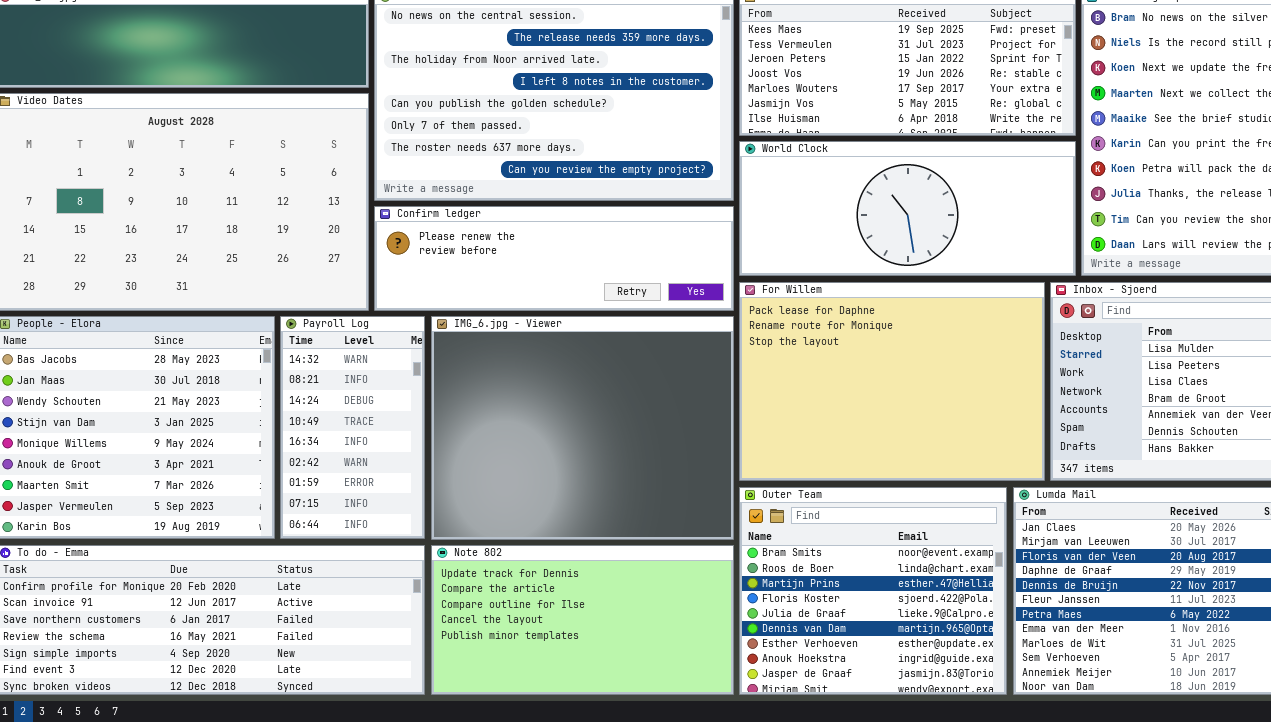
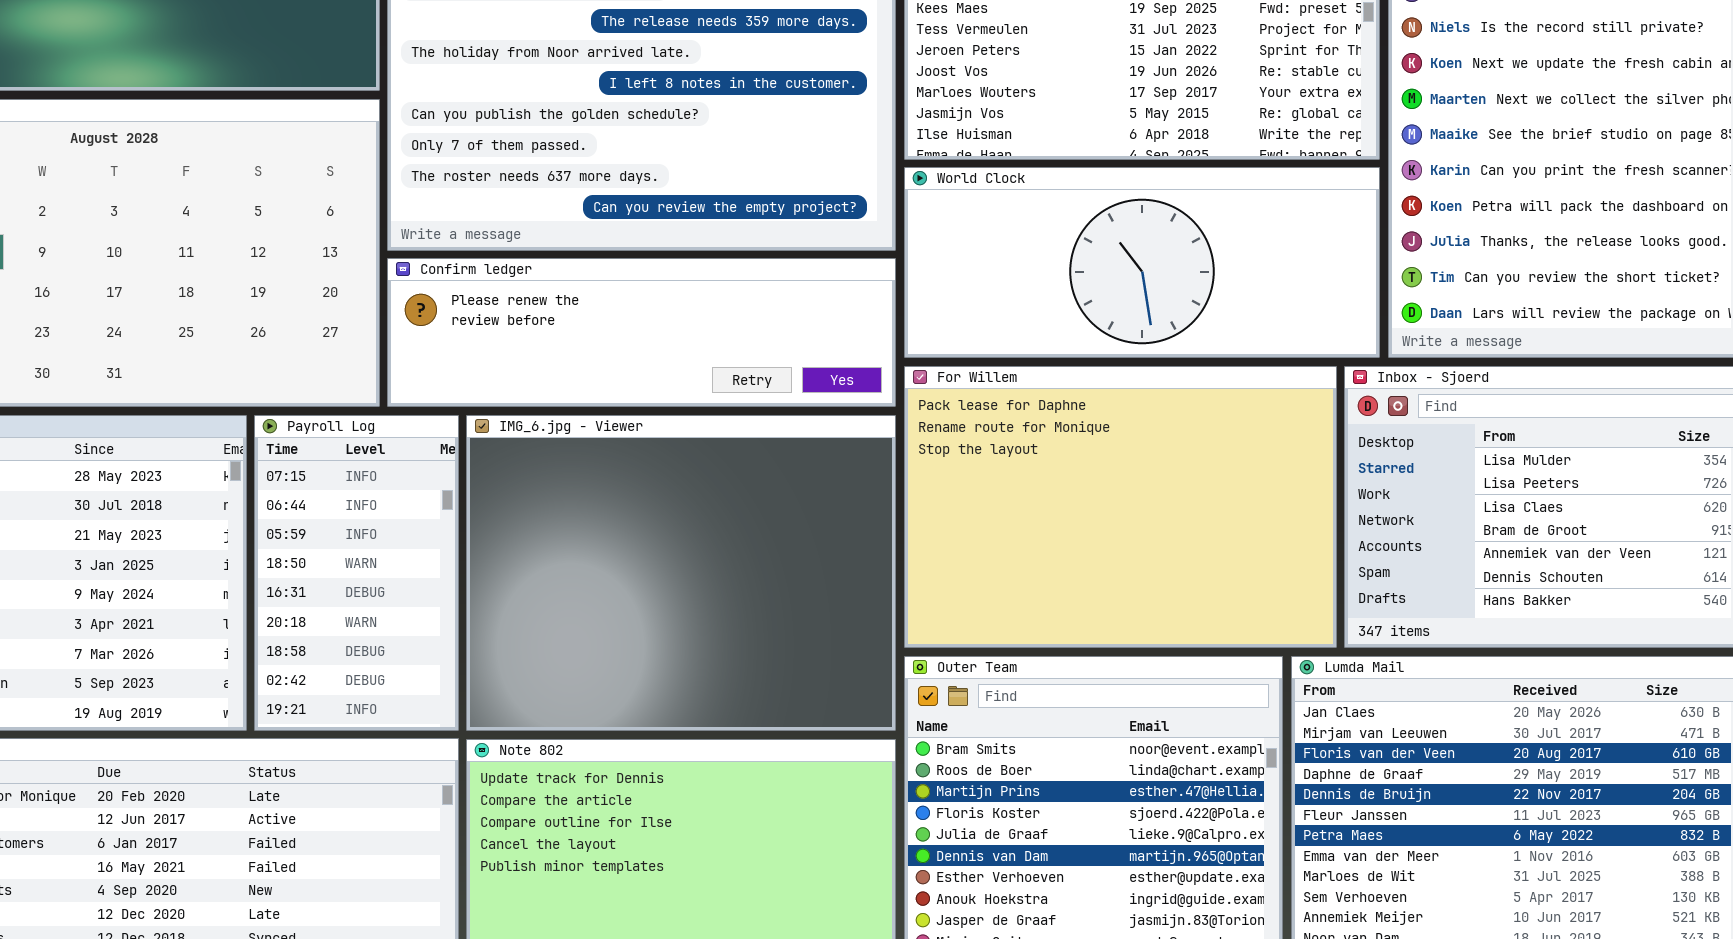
Payroll Log: [280,316,425,539] -> [254,415,459,731], scrolled down 7 rows

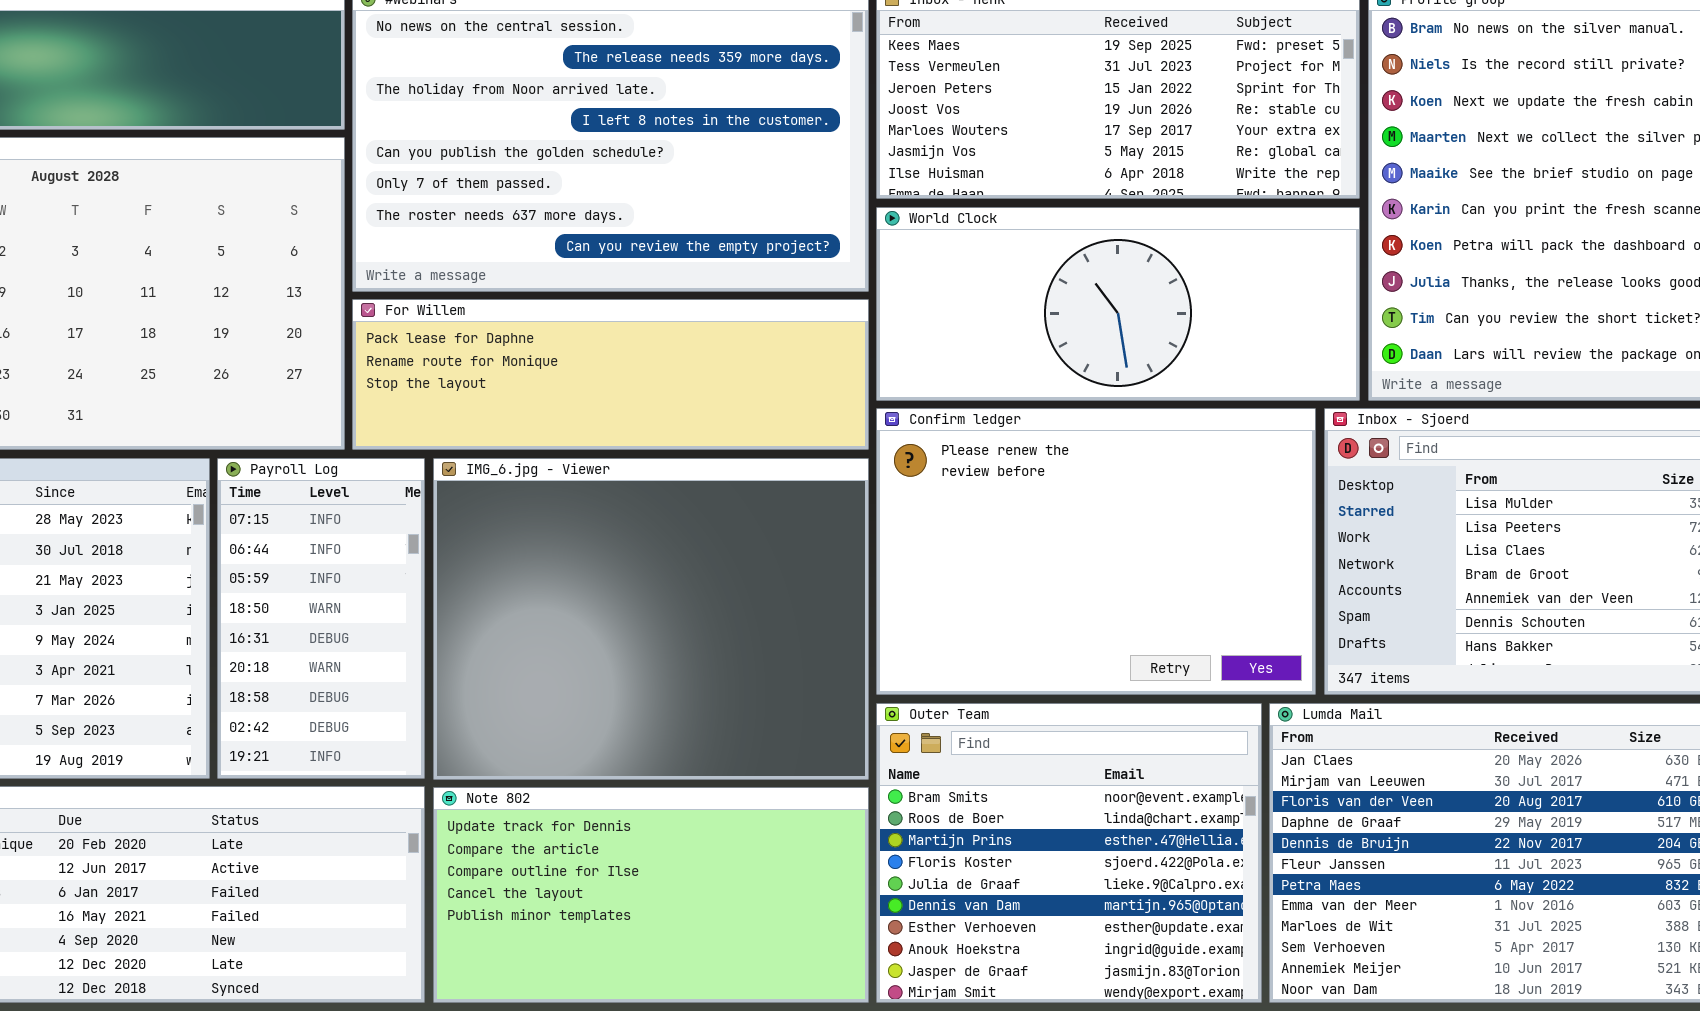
Confirm ledger: [387,258,896,407] -> [876,408,1316,695], moved, resized
For Willem: [904,366,1337,648] -> [352,299,869,450], moved, resized

